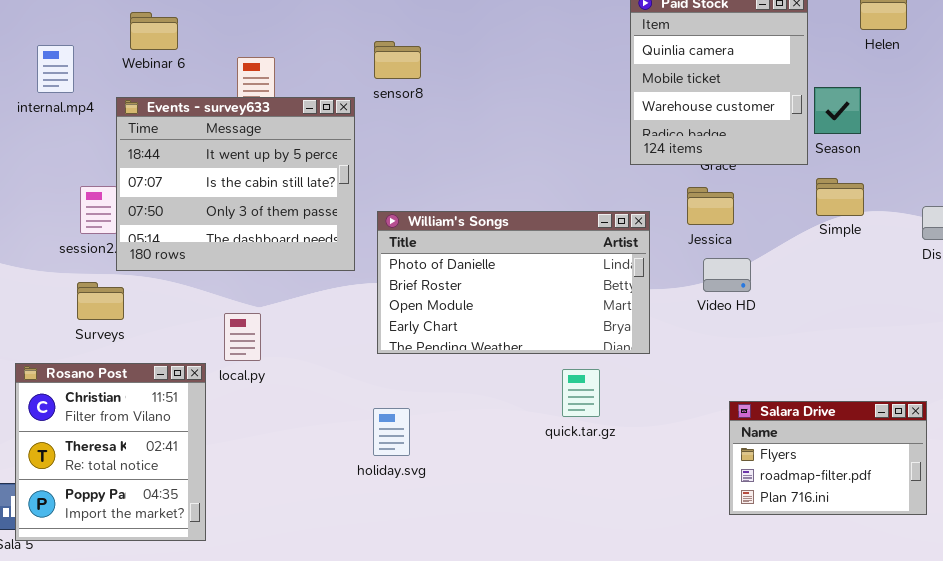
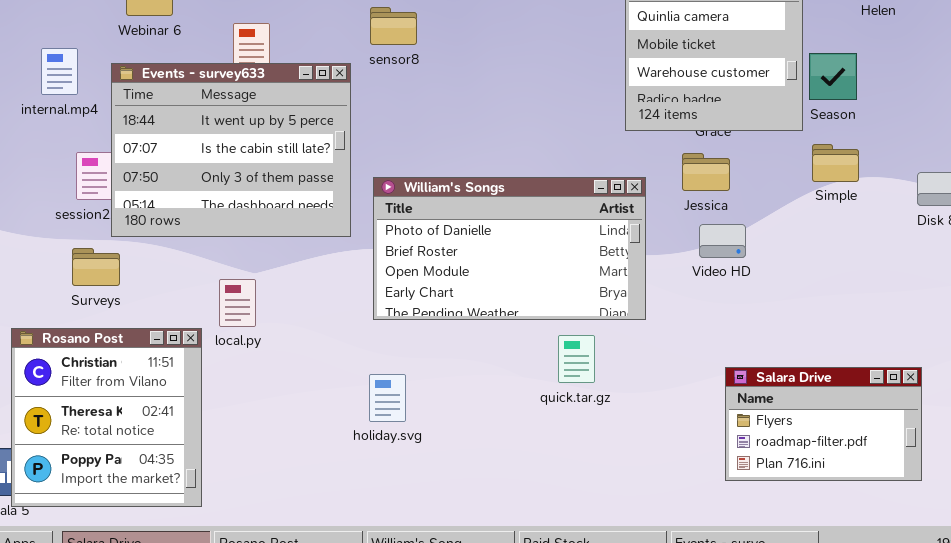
internal.mp4: [37,45,74,93] -> [41,48,78,95], moved

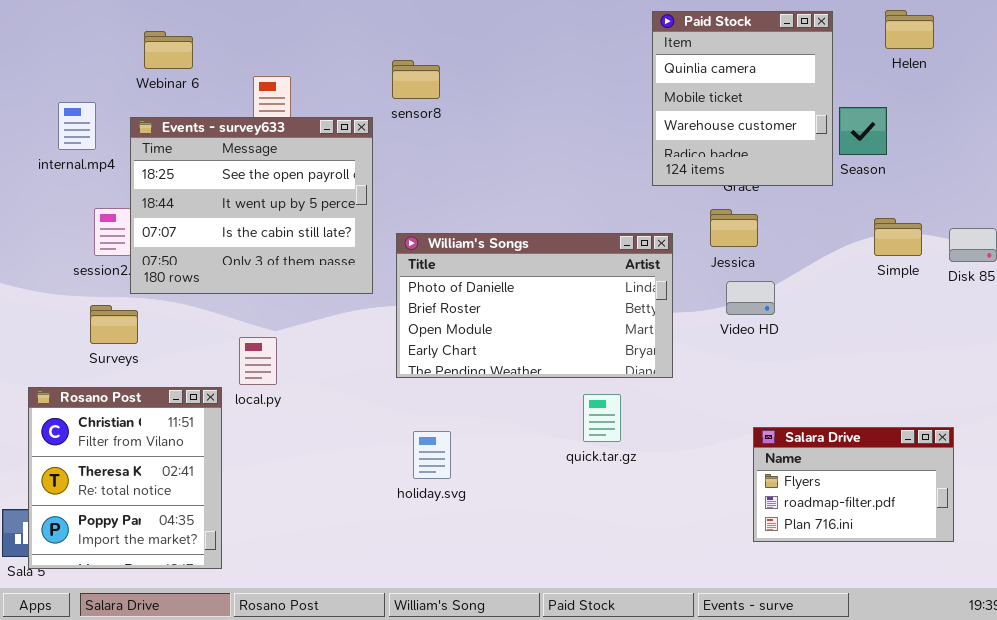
Events - survey633: [111,63,351,237] -> [130,117,373,294], scrolled up 1 row
Simple: [812,144,859,182] -> [874,218,922,256], moved
holiday.svg: [369,374,406,422] -> [413,431,451,479], moved

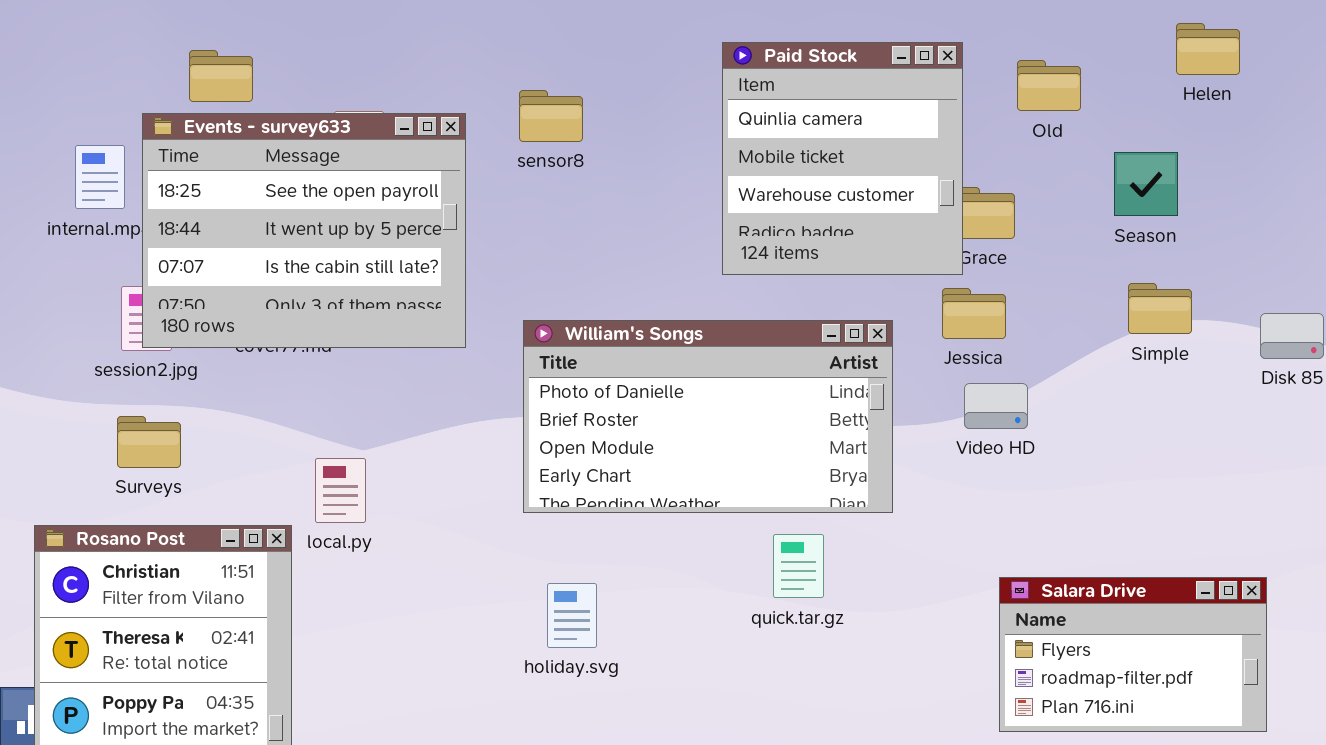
Paid Stock: [652,11,833,186] -> [722,42,963,275], moved
Events - survey633: [130,117,373,294] -> [142,113,466,348], moved
Simple: [874,218,922,256] -> [1128,283,1192,334], moved

